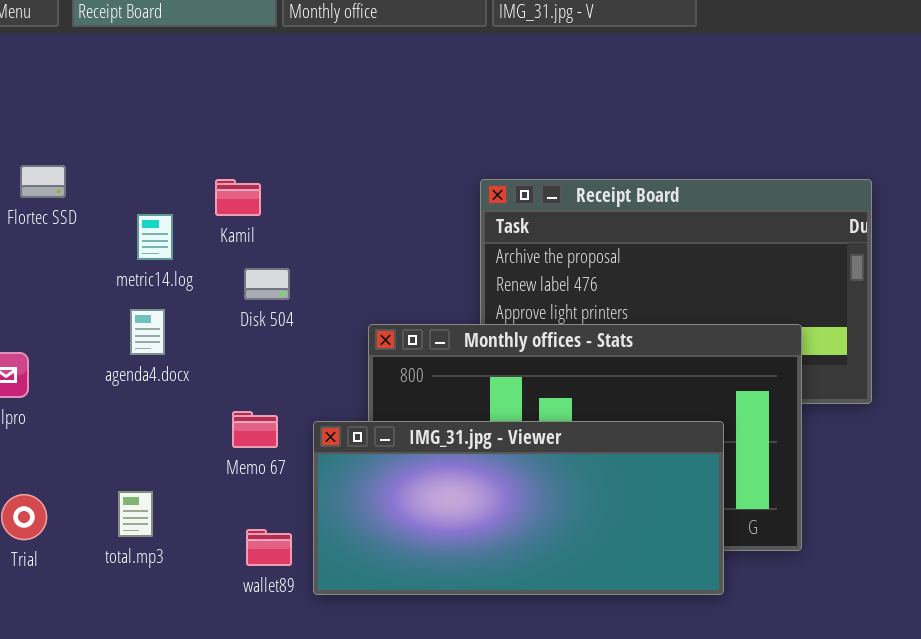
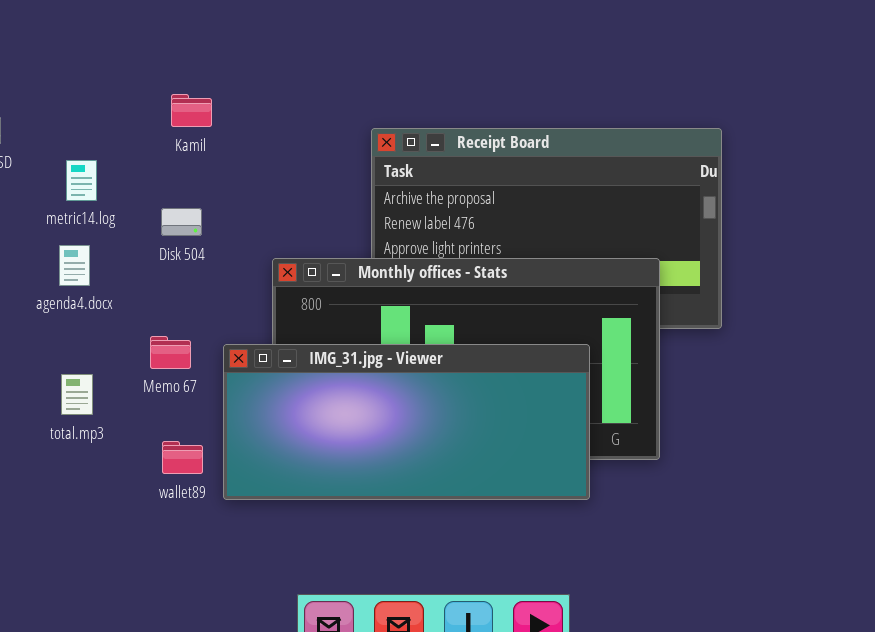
Kamil: [215,179,261,216] -> [171,94,212,127], moved
total.mp3: [118,491,153,537] -> [61,374,93,415], moved

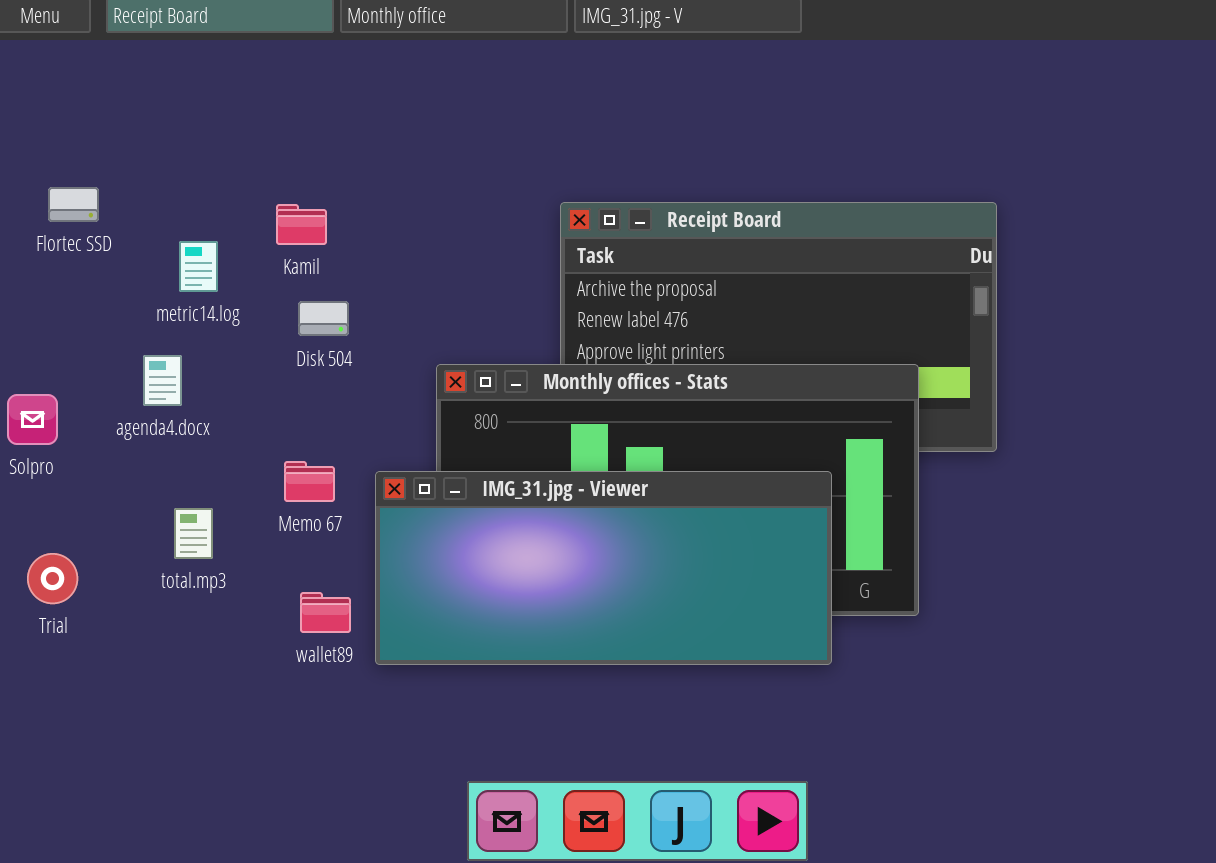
Kamil: [171,94,212,127] -> [276,204,327,245], moved
agenda4.docx: [59,245,90,286] -> [143,355,182,406], moved

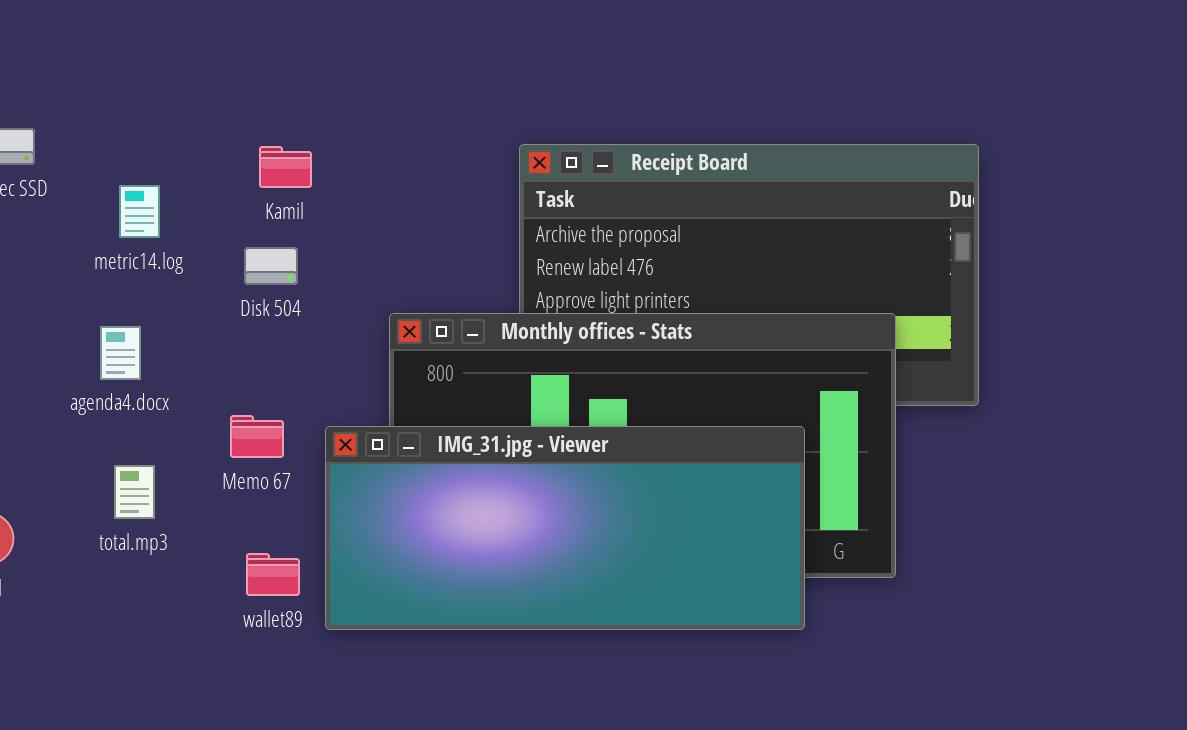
Kamil: [276,204,327,245] -> [259,146,312,188], moved
agenda4.docx: [143,355,182,406] -> [100,326,141,380], moved

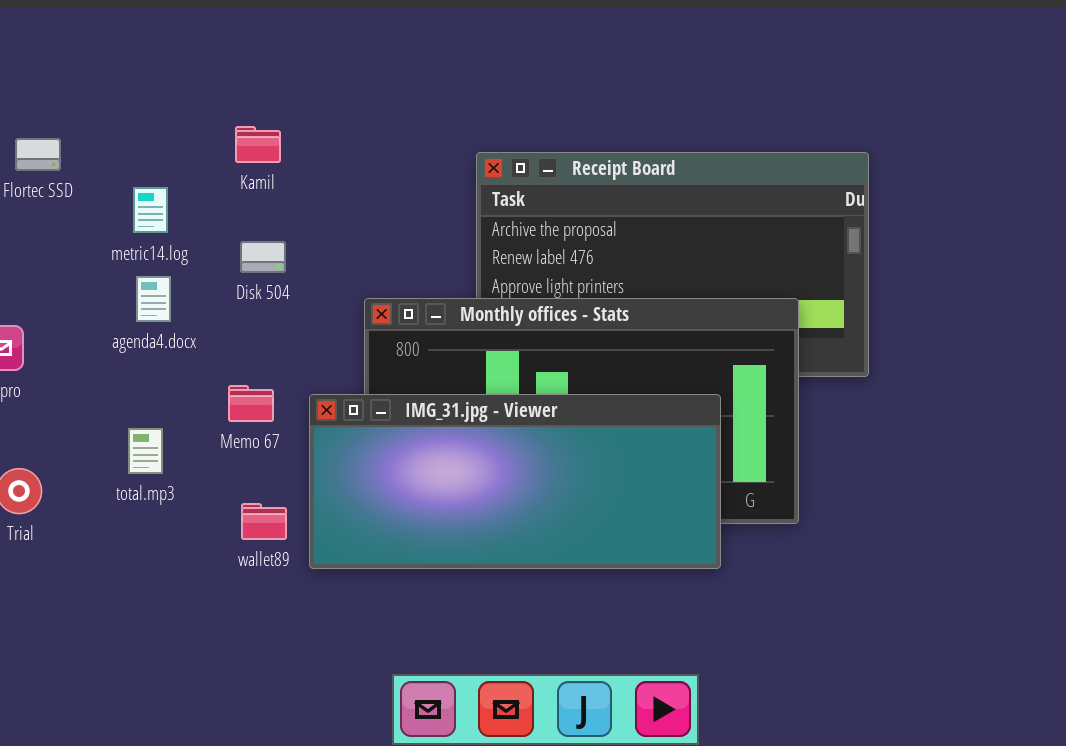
Kamil: [259,146,312,188] -> [235,126,281,163], moved
agenda4.docx: [100,326,141,380] -> [136,276,171,322], moved

